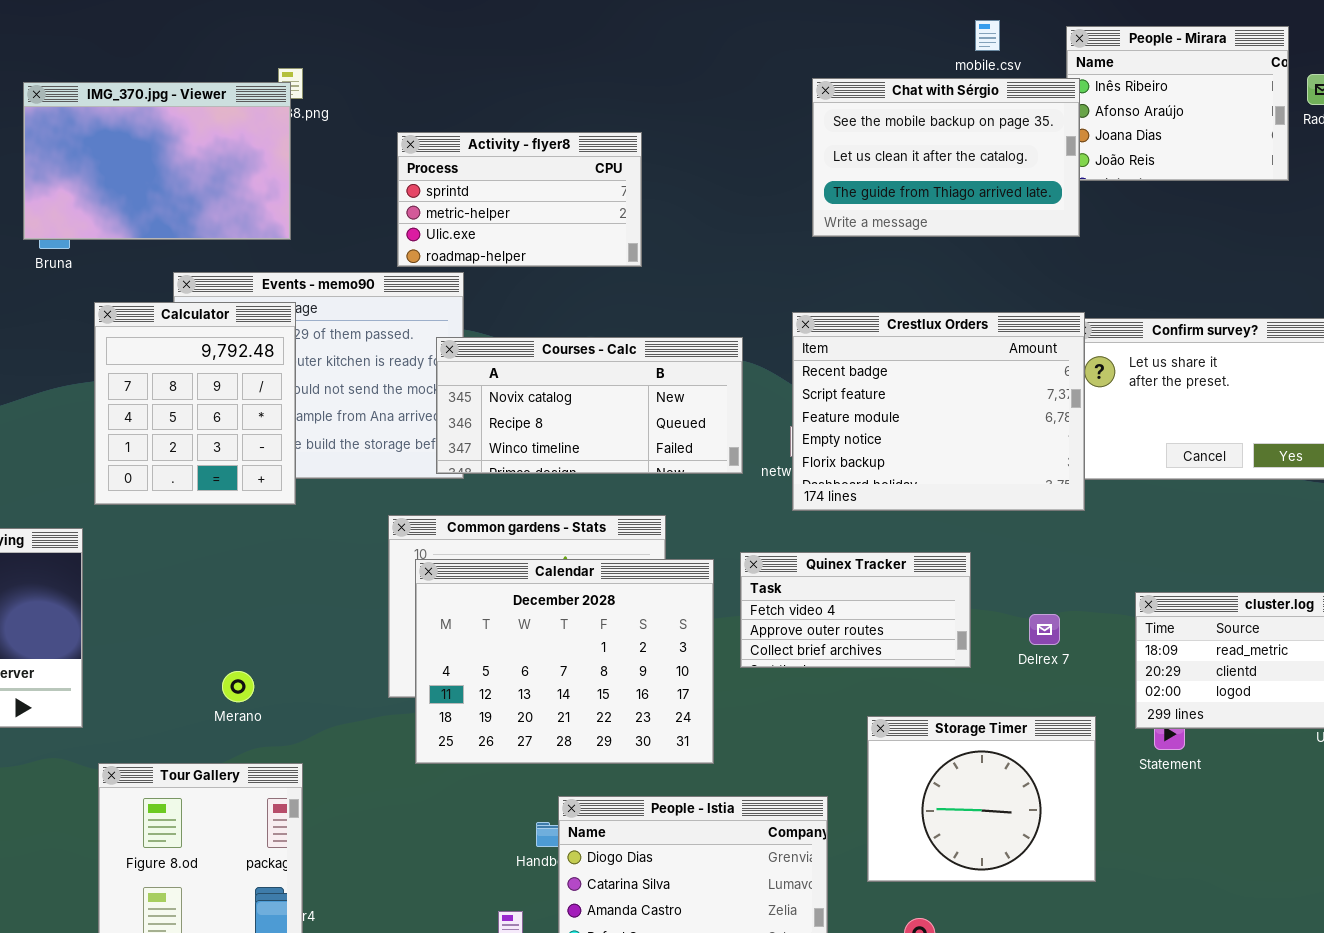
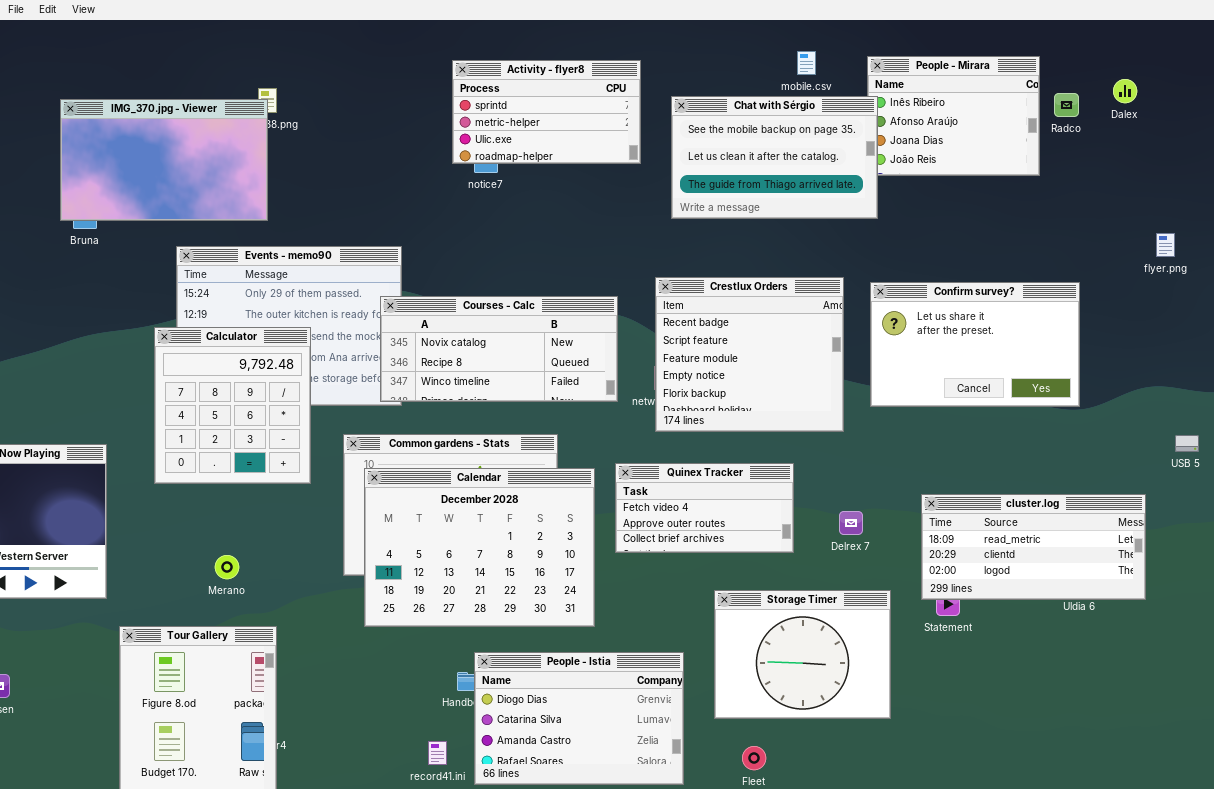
Activity - flyer8: [397,132,642,267] -> [452,60,641,164], moved
Calculator: [94,302,296,505] -> [154,327,311,484], moved
Crestlux Orders: [792,312,1085,511] -> [655,277,844,432], resized

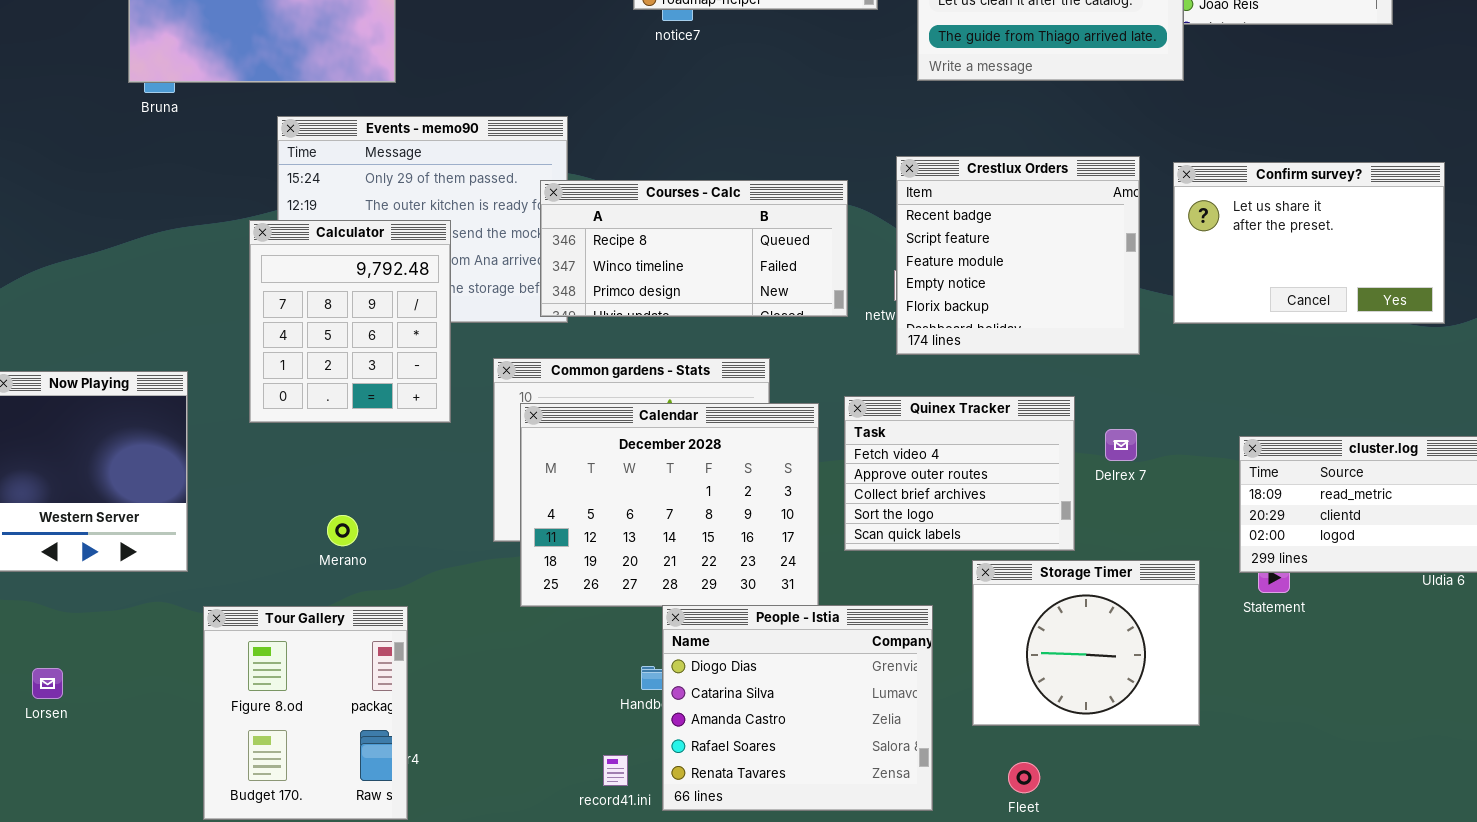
Courses - Calc: [380,296,618,402] -> [540,180,848,317], scrolled down 1 row
Quinex Tracker: [615,463,794,553] -> [844,396,1075,551], resized
Delrex 7: [839,511,863,535] -> [1105,429,1137,461], moved
People - Istia: [474,652,684,785] -> [662,605,933,811], resized

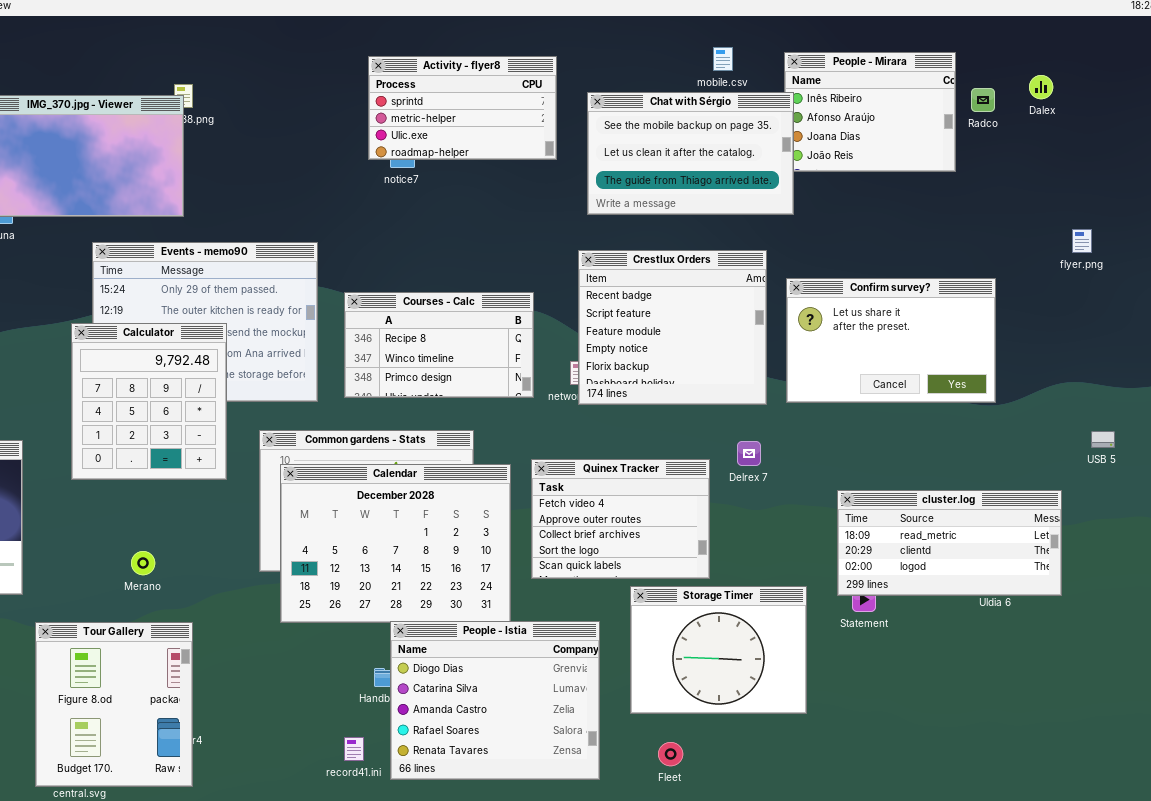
Crestlux Orders: [896,156,1140,355] -> [578,250,767,405], moved
Courses - Calc: [540,180,848,317] -> [344,292,534,398], resized
Delrex 7: [1105,429,1137,461] -> [737,441,761,466], moved

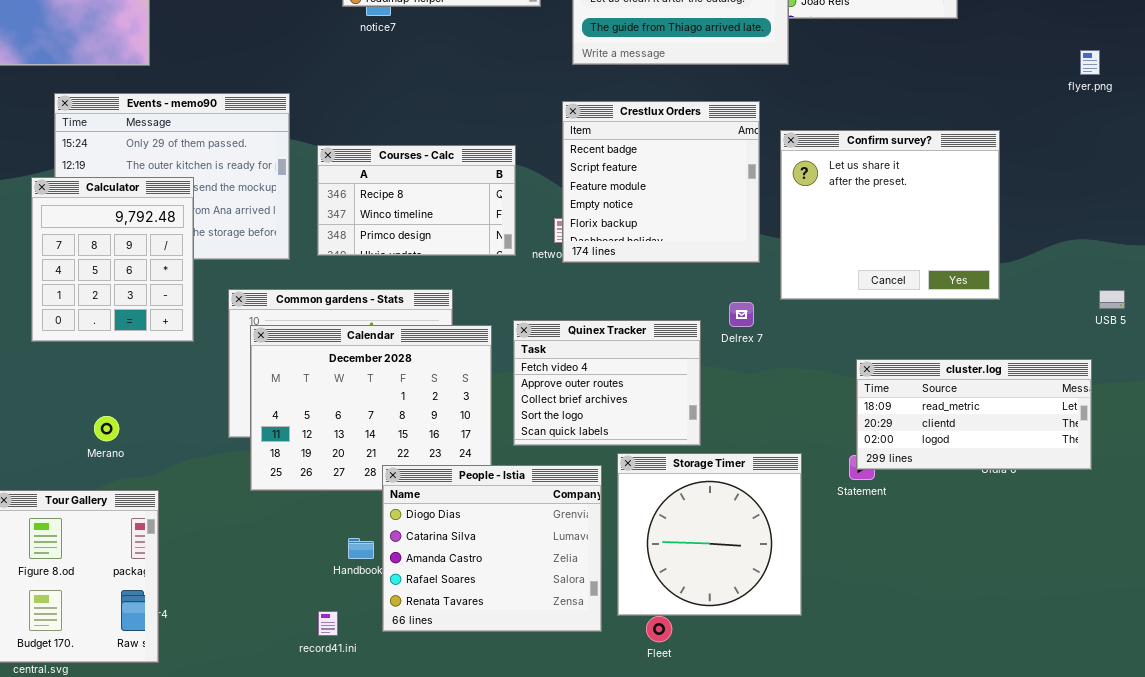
flyer.png: [1072,229,1092,253] -> [1080,50,1100,75], moved
Confirm survey?: [786,278,996,403] -> [780,130,1000,300], resized
cluster.log: [837,490,1062,596] -> [856,359,1092,470], moved
Storage Timer: [630,586,807,714] -> [617,453,802,616], resized
People - Istia: [390,621,600,780] -> [382,465,602,632], moved

